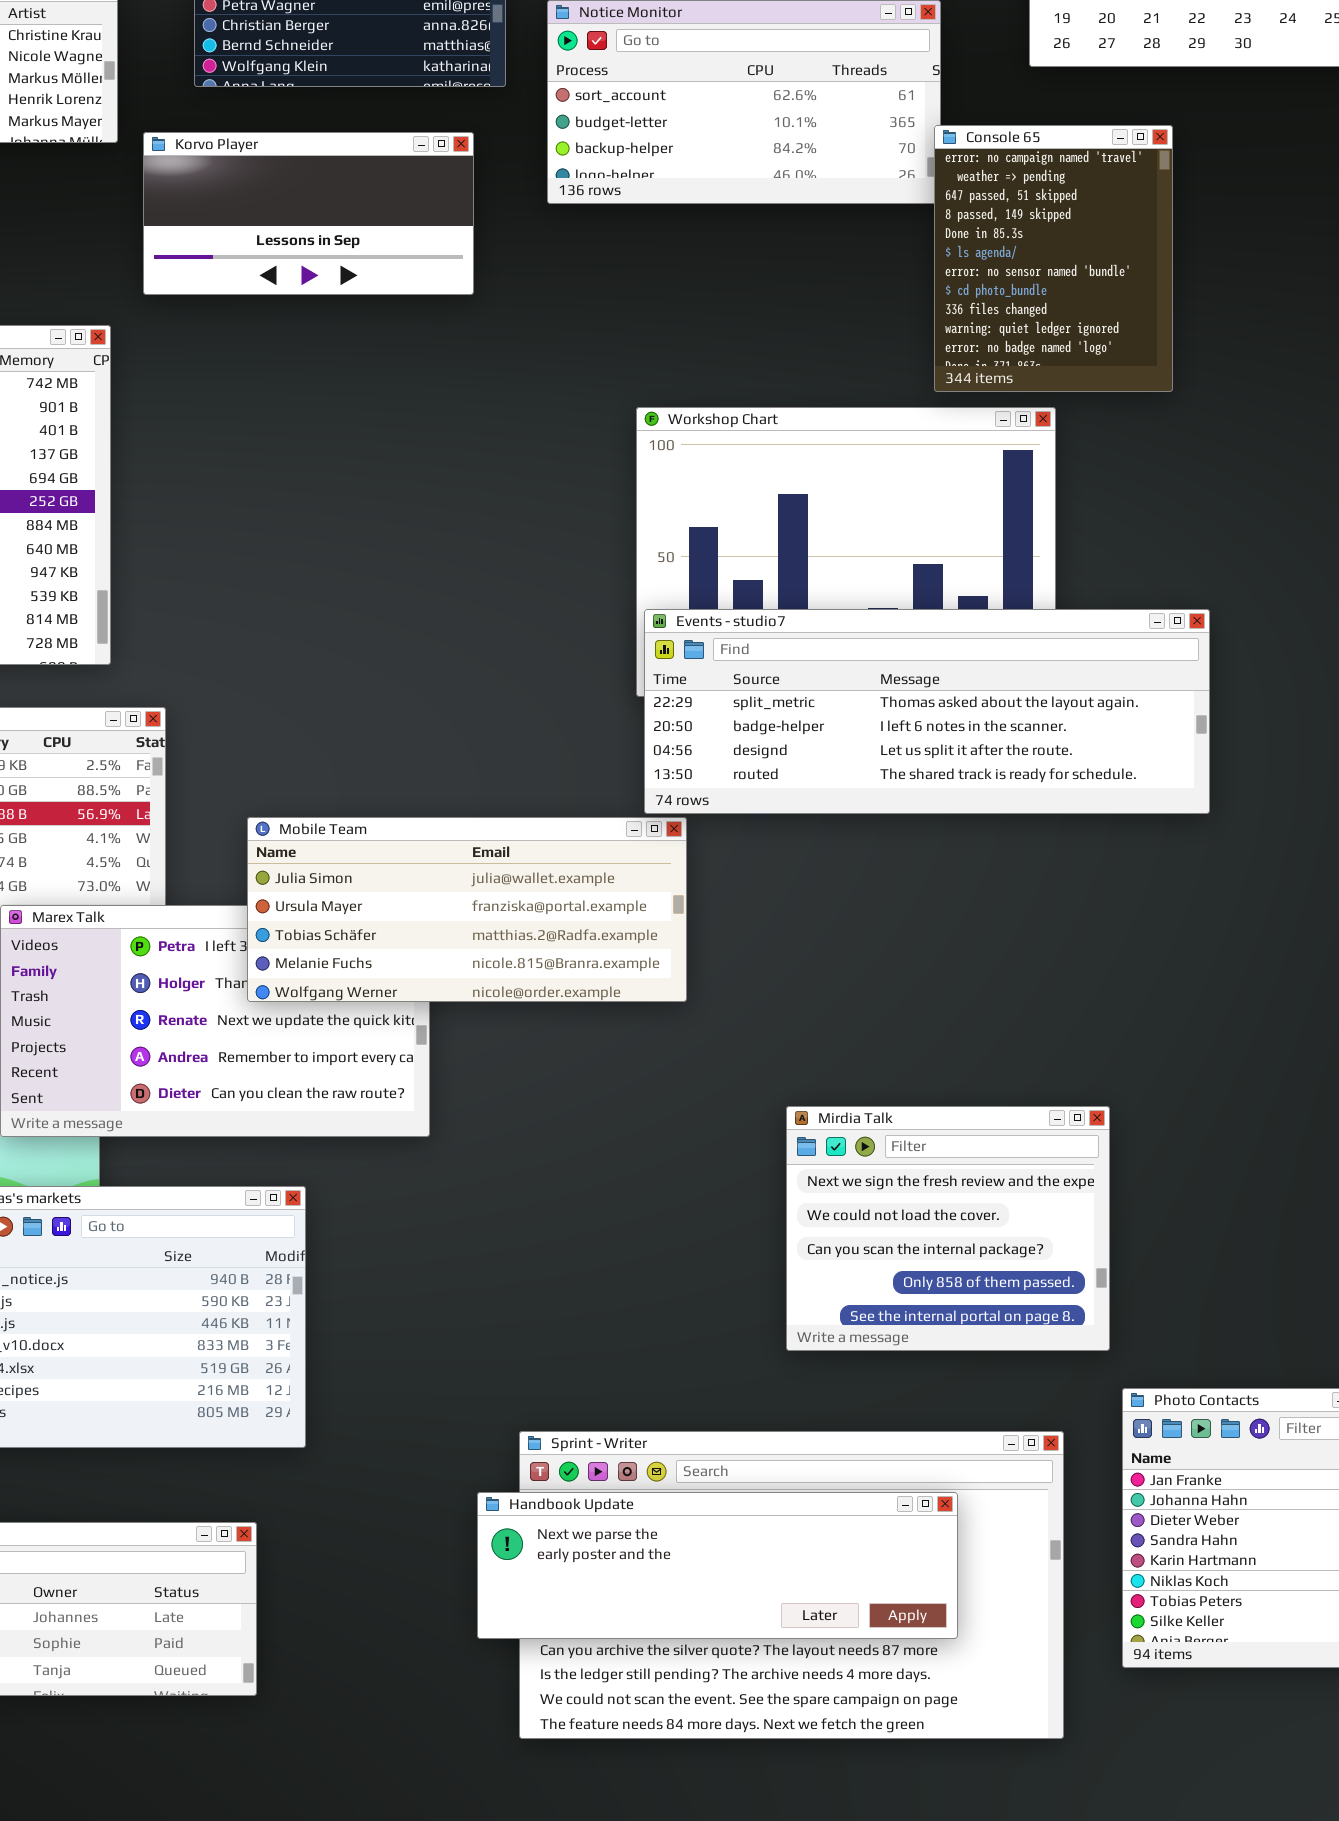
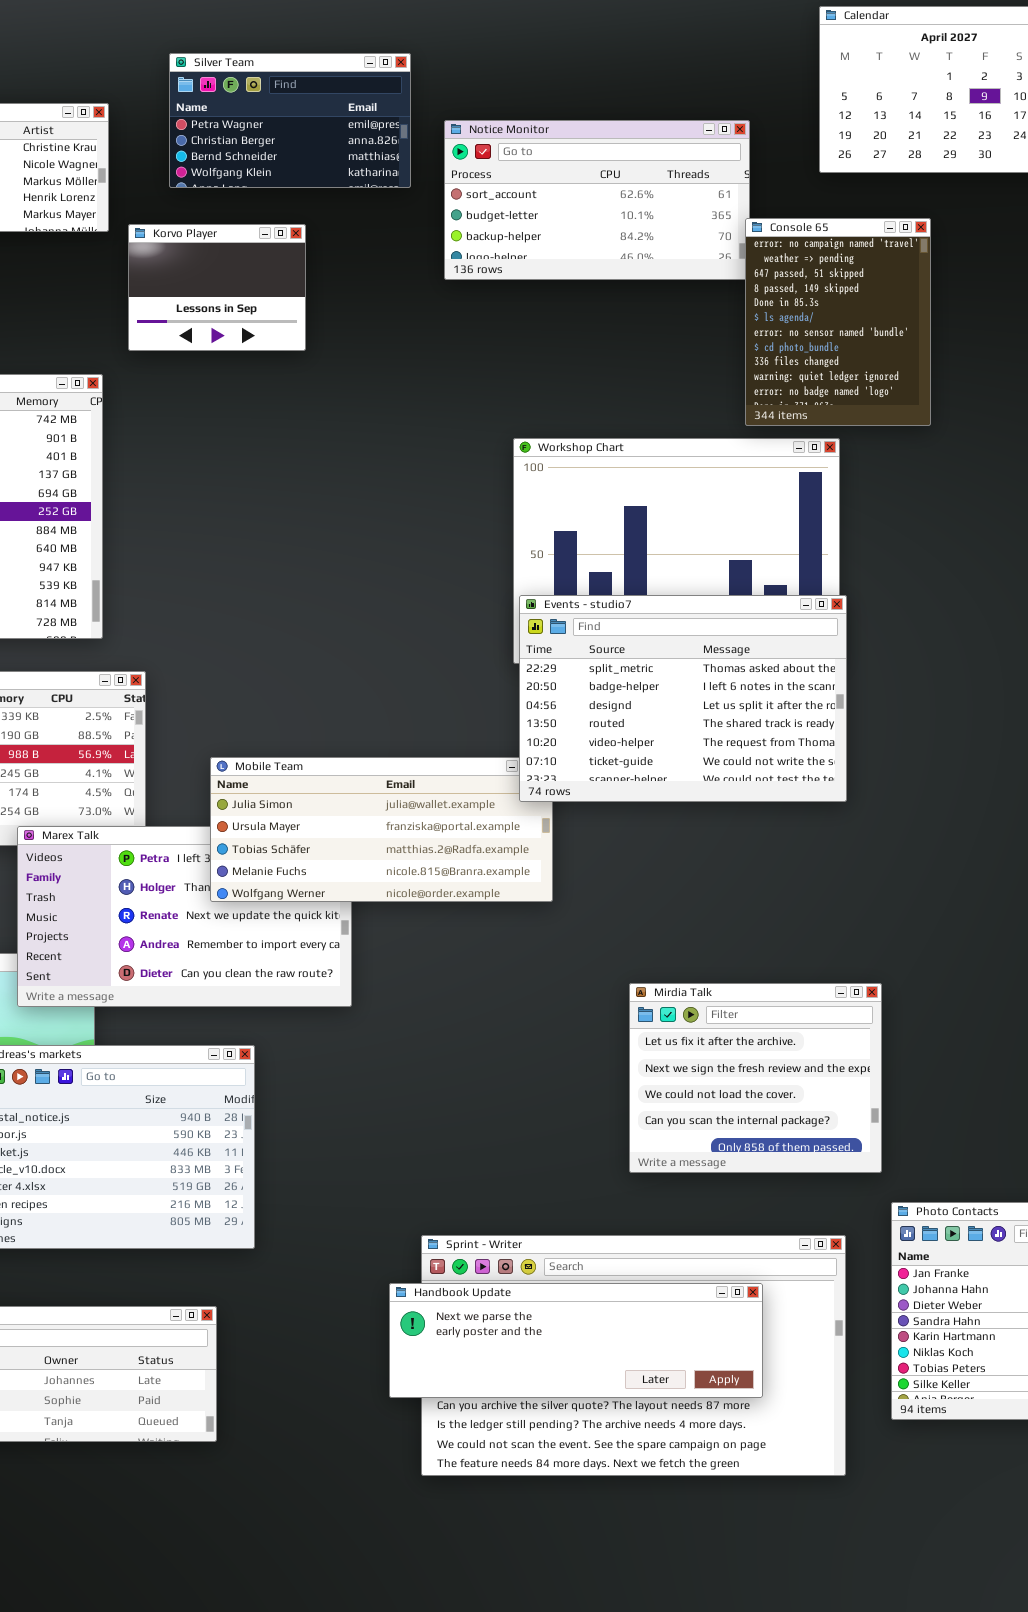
Korvo Player: [143,132,474,295] -> [128,224,306,351], resized
Events - studio7: [644,609,1210,814] -> [519,595,847,802], resized
Mirdia Talk: [786,1106,1110,1351] -> [629,983,882,1173], scrolled up 1 row

